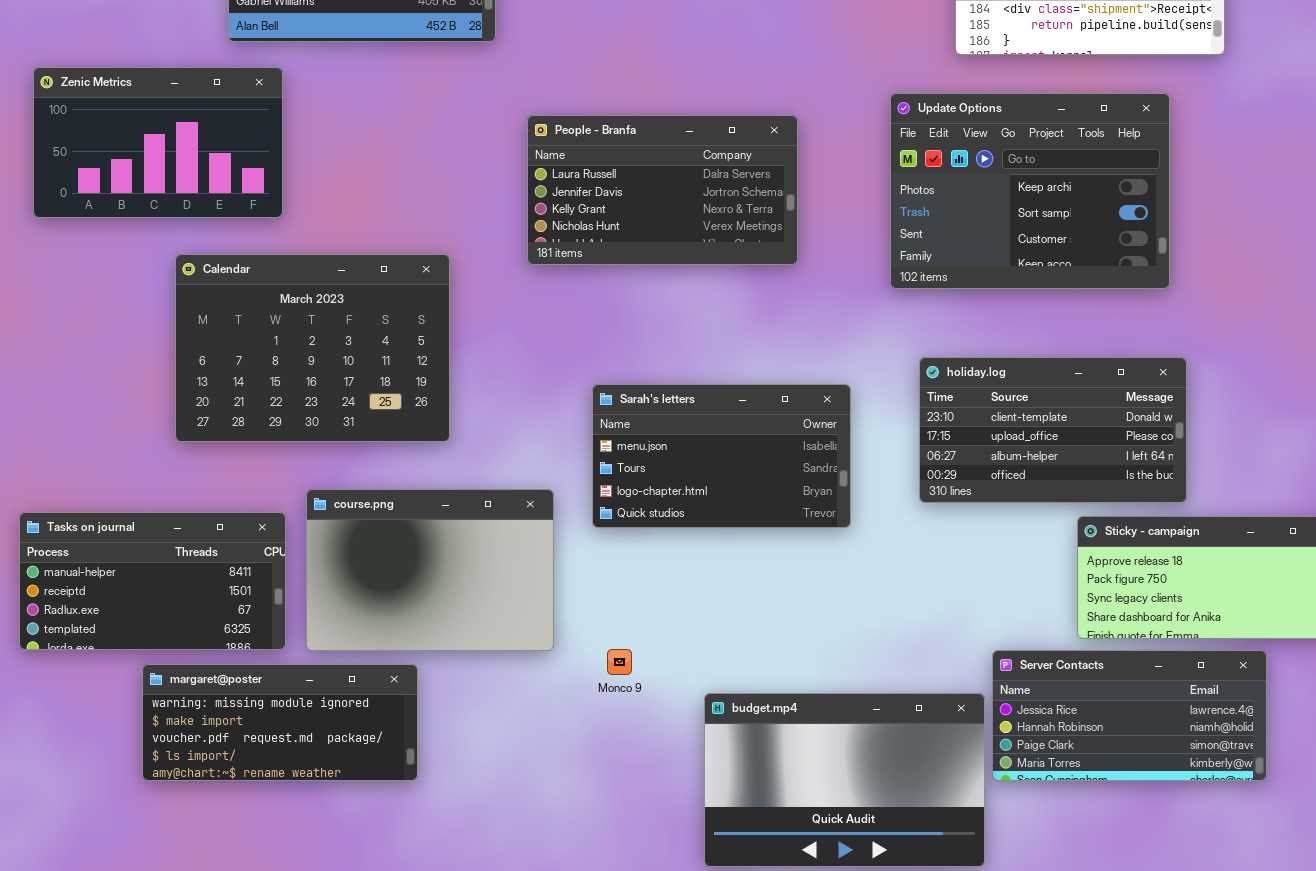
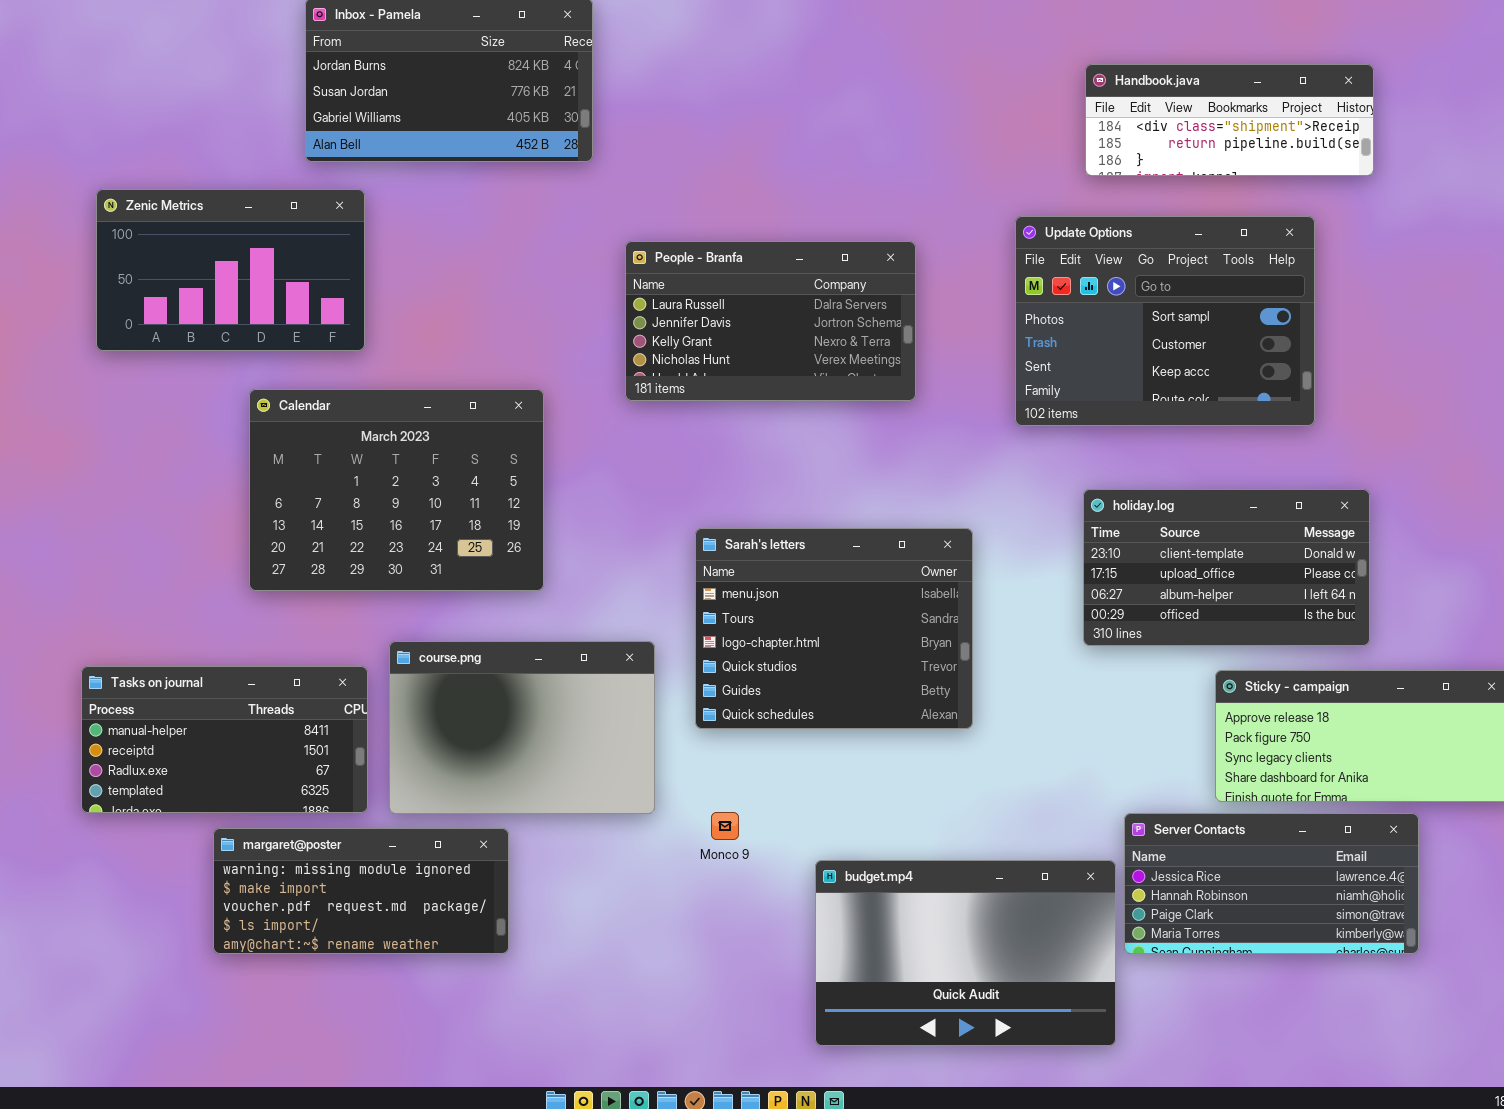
Update Options: [890,93,1170,289] -> [1015,216,1315,426], scrolled down 1 row
holiday.log: [919,357,1187,503] -> [1083,489,1370,646], moved
Sarah's letters: [592,384,851,528] -> [695,528,973,729], resized

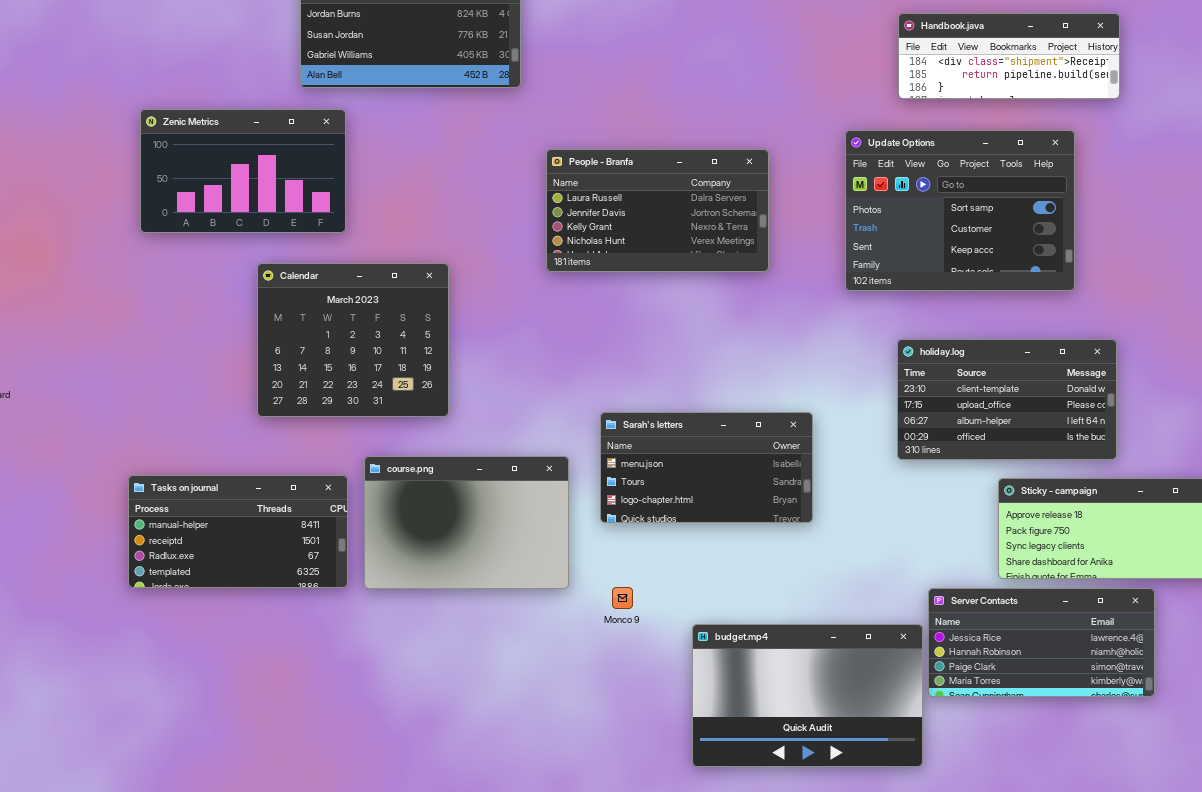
Calendar: [249,389,544,591] -> [257,263,449,417], resized
Sarah's letters: [695,528,973,729] -> [600,412,813,523], resized
margaret@poster: [213,828,509,954] -> none, closed

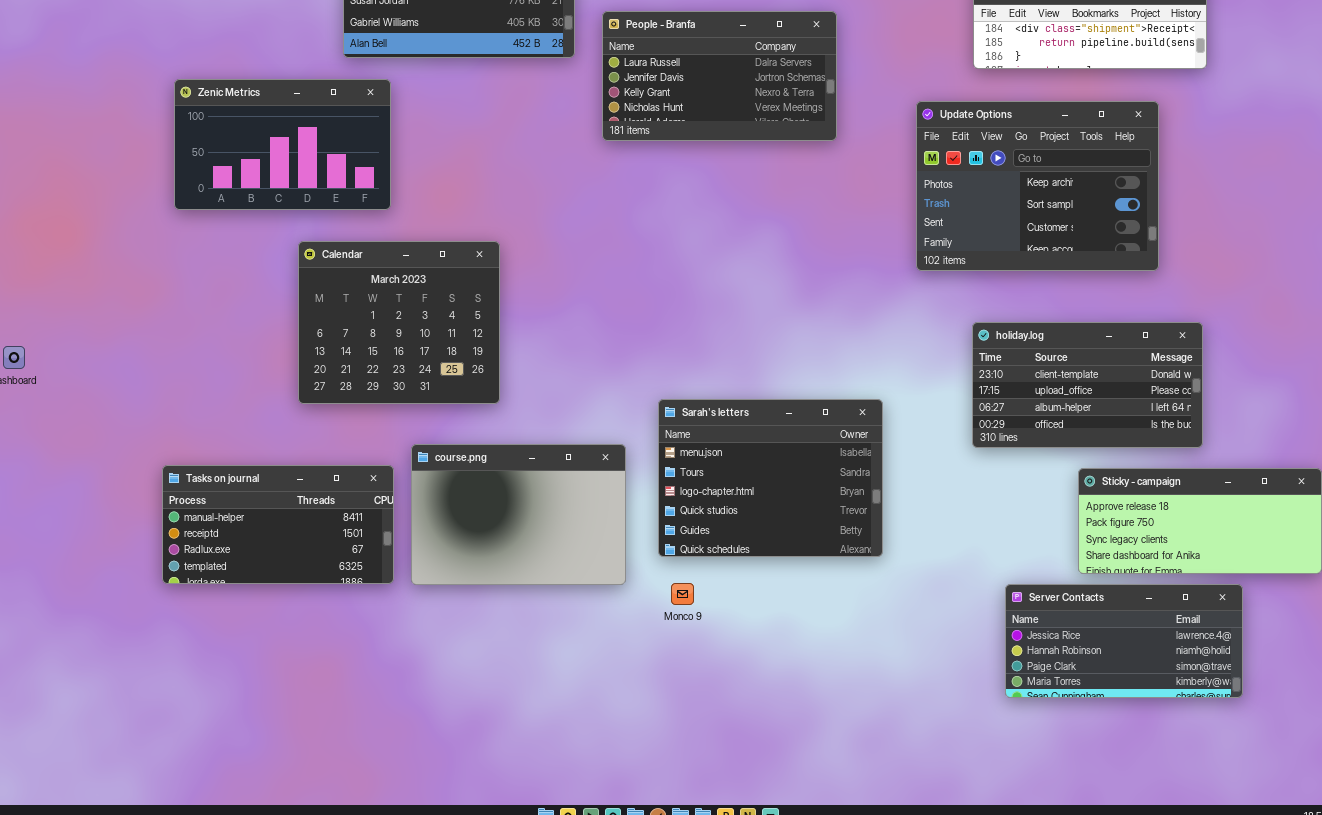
Update Options: [845,130,1075,291] -> [916,101,1159,271], scrolled up 1 row
People - Branfa: [546,149,769,272] -> [602,11,837,141], moved
Sarah's letters: [600,412,813,523] -> [658,399,883,557], resized
budget.mp4: [692,624,923,767] -> none, closed

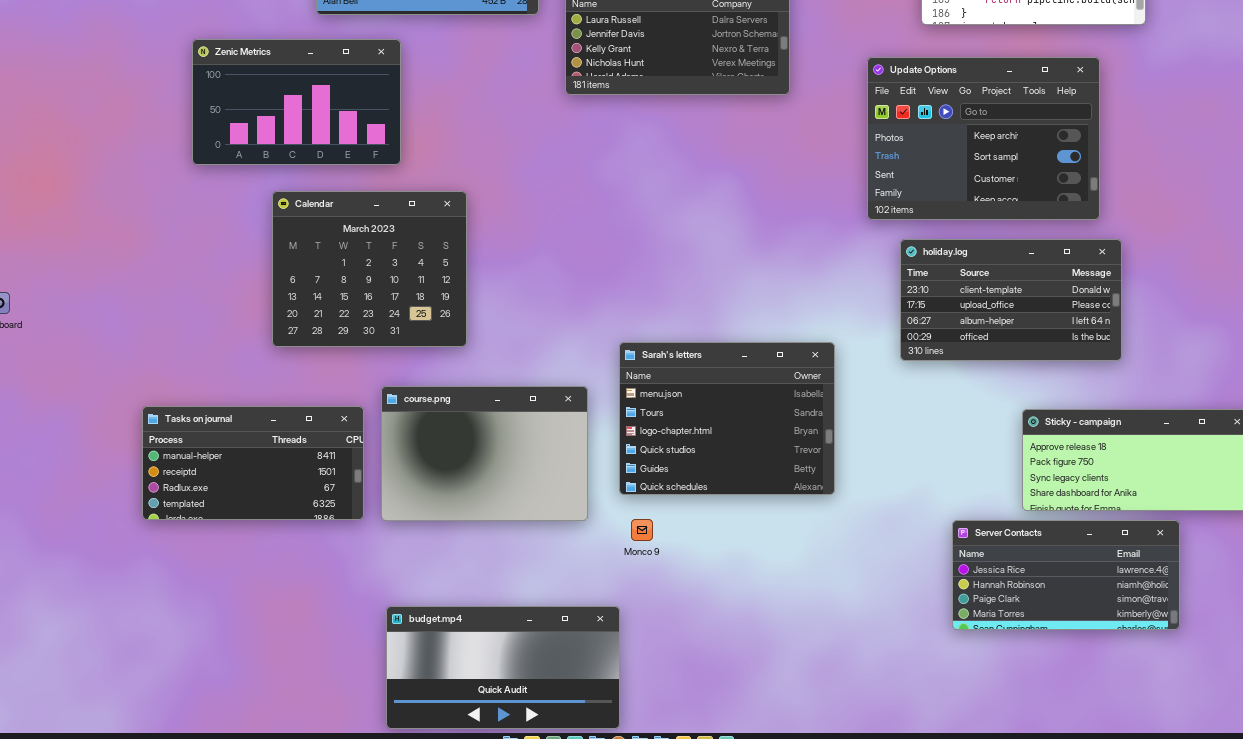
Zenic Metrics: [174,79,391,210] -> [192,39,401,165], moved
holiday.log: [972,322,1203,448] -> [900,239,1122,361], moved
budget.mp4: none -> [386,606,620,729], opened

